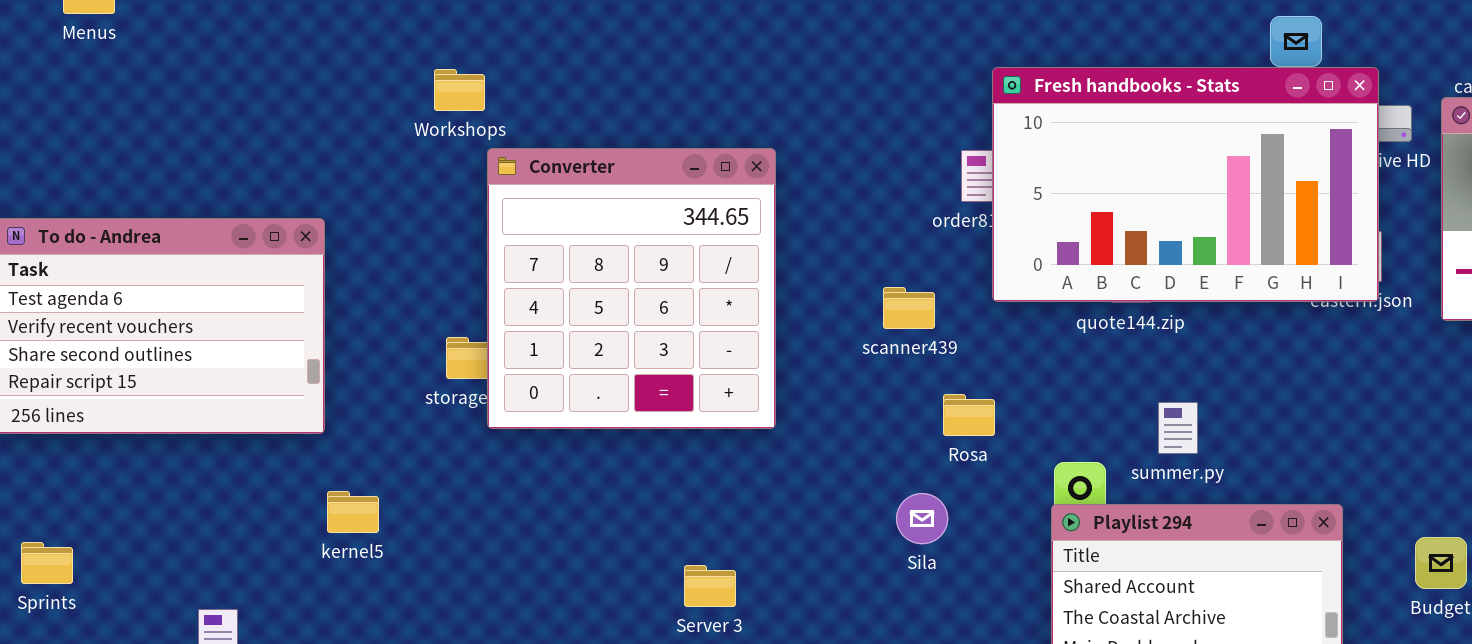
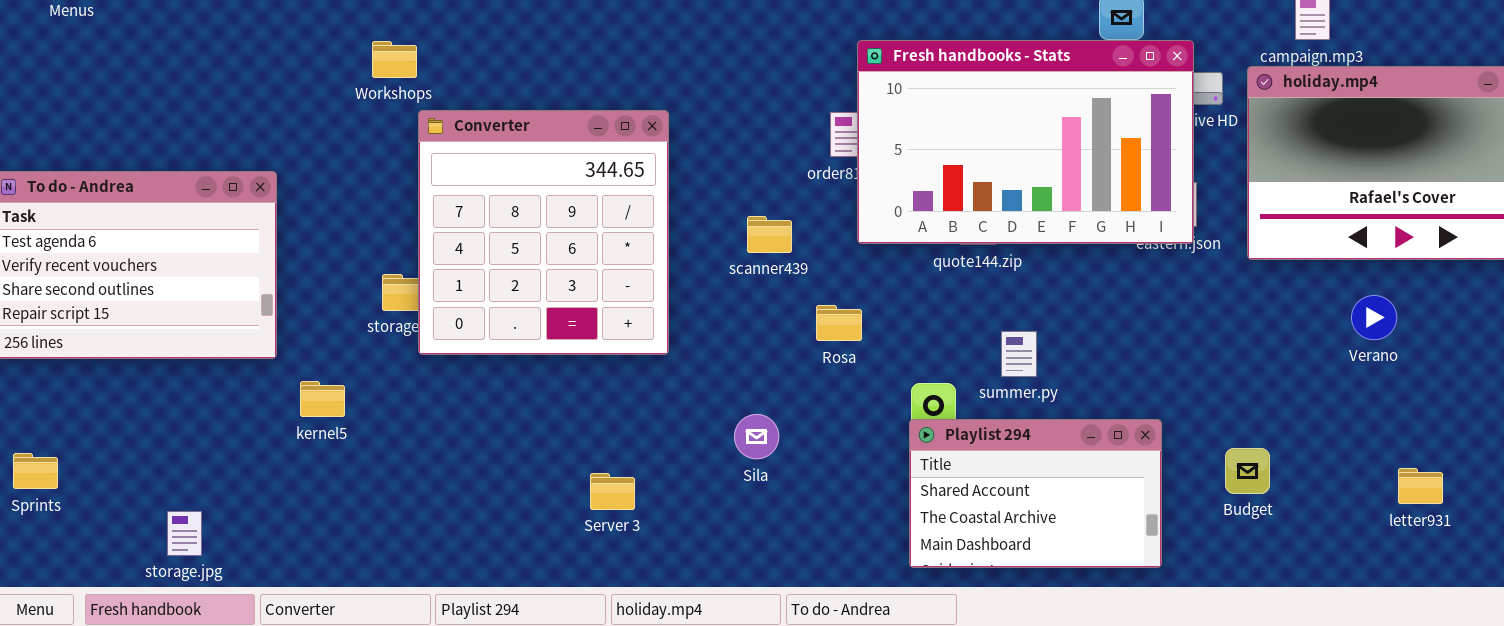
scanner439: [883,287,935,329] -> [747,216,792,253], moved
Rosa: [943,394,995,436] -> [816,305,862,341], moved
kernel5: [327,491,379,533] -> [300,381,345,417], moved
Sila: [896,493,948,544] -> [734,414,779,459], moved

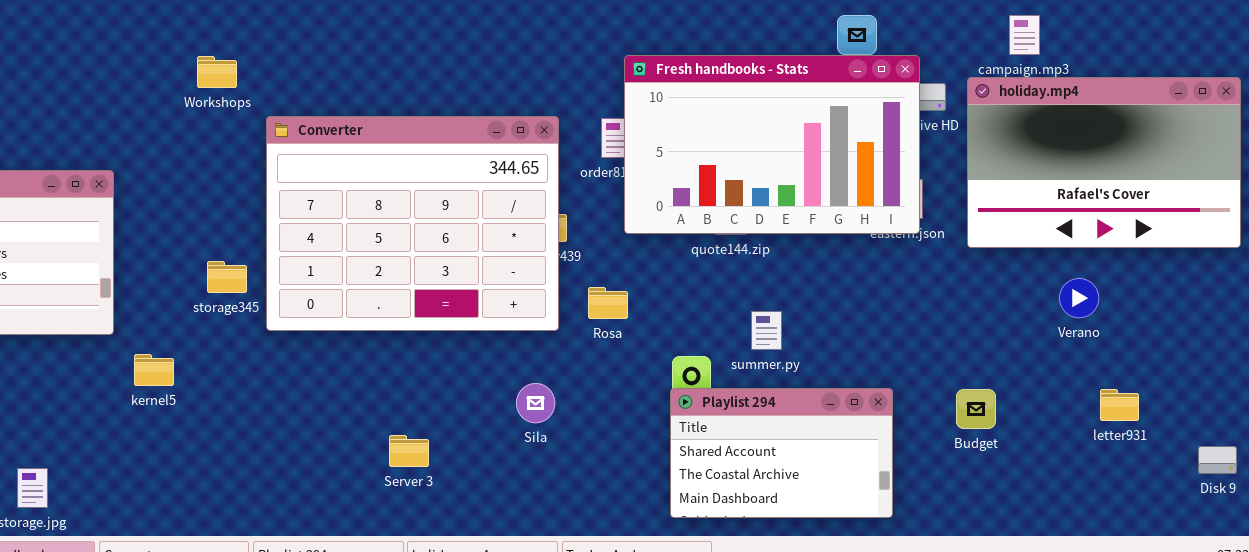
Converter: [418,110,669,355] -> [266,116,559,331], moved, resized
Budget: [1225,448,1270,494] -> [956,389,996,429], moved
letter931: [1398,468,1443,504] -> [1100,389,1139,421], moved

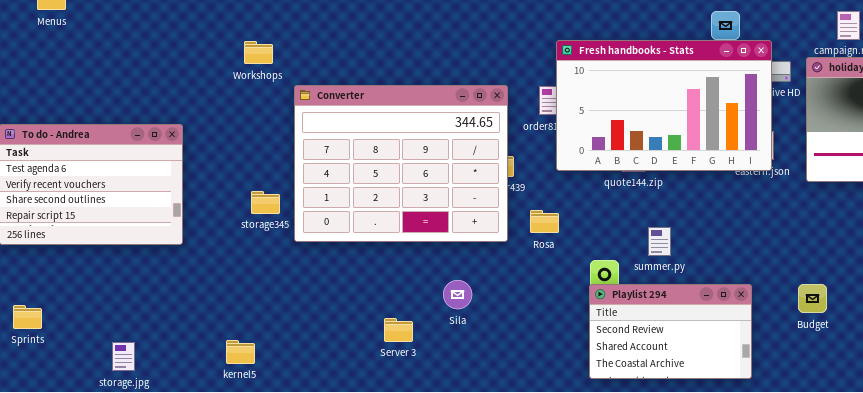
kernel5: [134,354,174,386] -> [226,340,255,364], moved
Sila: [516,383,555,423] -> [443,280,472,309], moved
Playlist 294: [670,388,893,518] -> [589,284,752,379], scrolled up 1 row

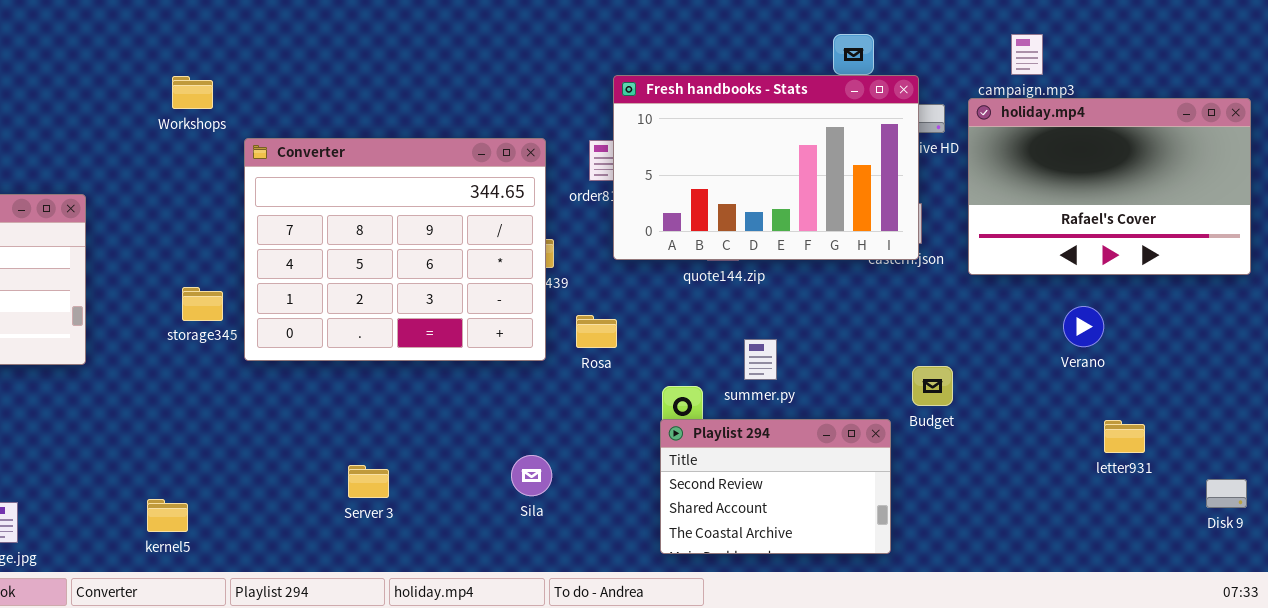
Sila: [443,280,472,309] -> [511,455,552,496], moved
Budget: [798,284,827,313] -> [912,366,953,406], moved
Server 3: [384,318,413,342] -> [348,465,389,498], moved

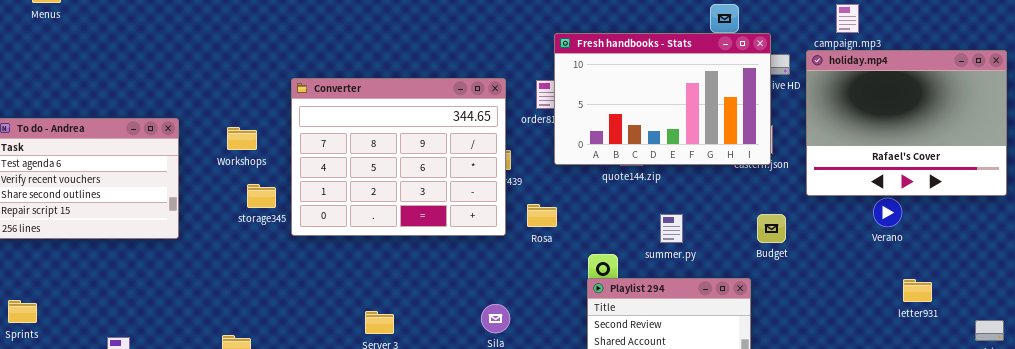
Workshops: [172,76,213,109] -> [227,127,257,150], moved
holiday.mp4: [968,98,1251,275] -> [806,50,1007,196], resized
summer.py: [744,339,777,380] -> [660,214,683,243], moved
Budget: [912,366,953,406] -> [757,214,786,243], moved

